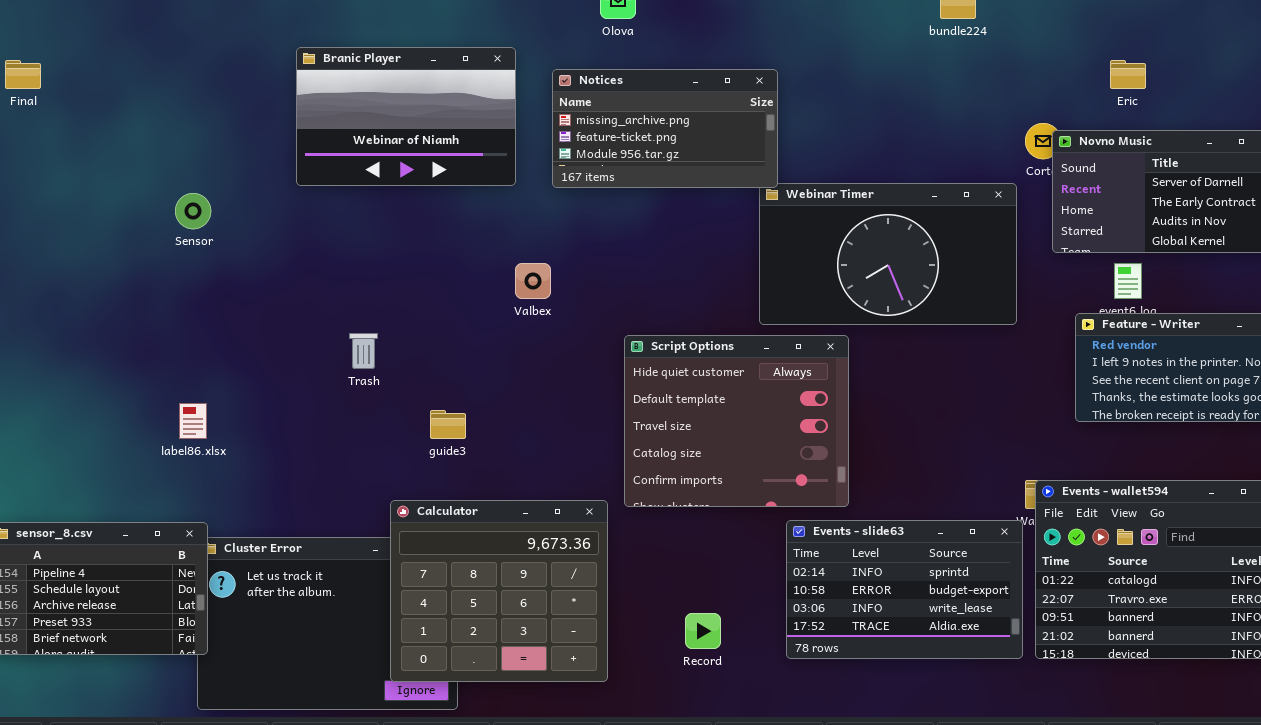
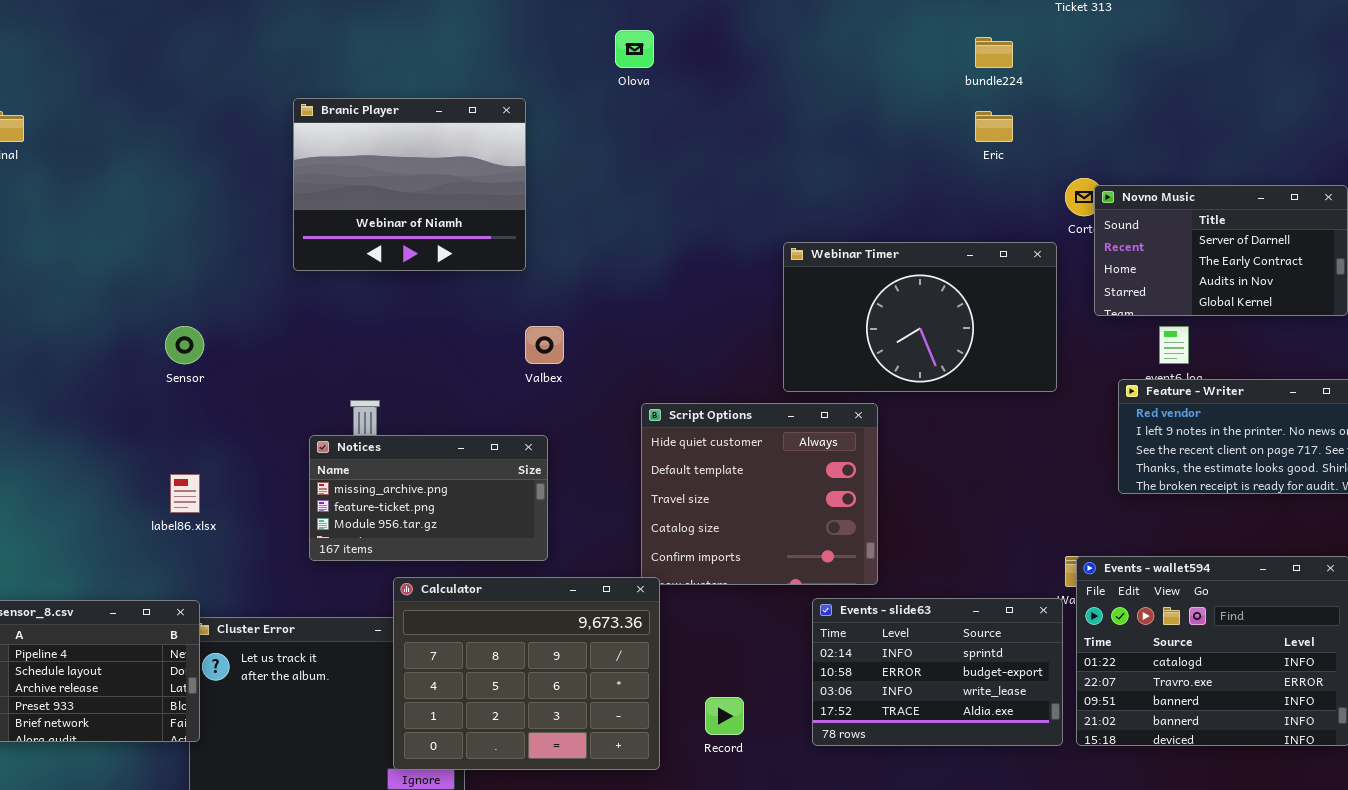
Branic Player: [296,47,516,186] -> [293,98,526,271], resized
Eric: [1110,60,1146,89] -> [975,111,1013,142], moved
Notices: [552,69,778,188] -> [309,435,548,561], moved
Sensor: [175,193,211,229] -> [165,326,204,364], moved
Calculator: [390,500,608,682] -> [393,577,660,770], resized

